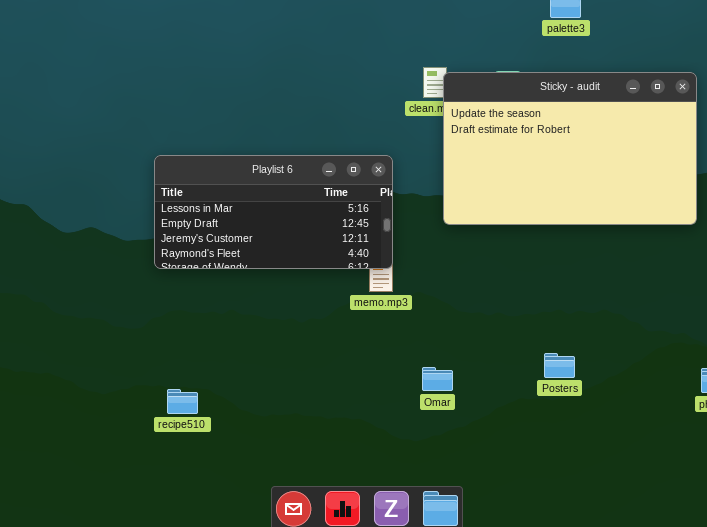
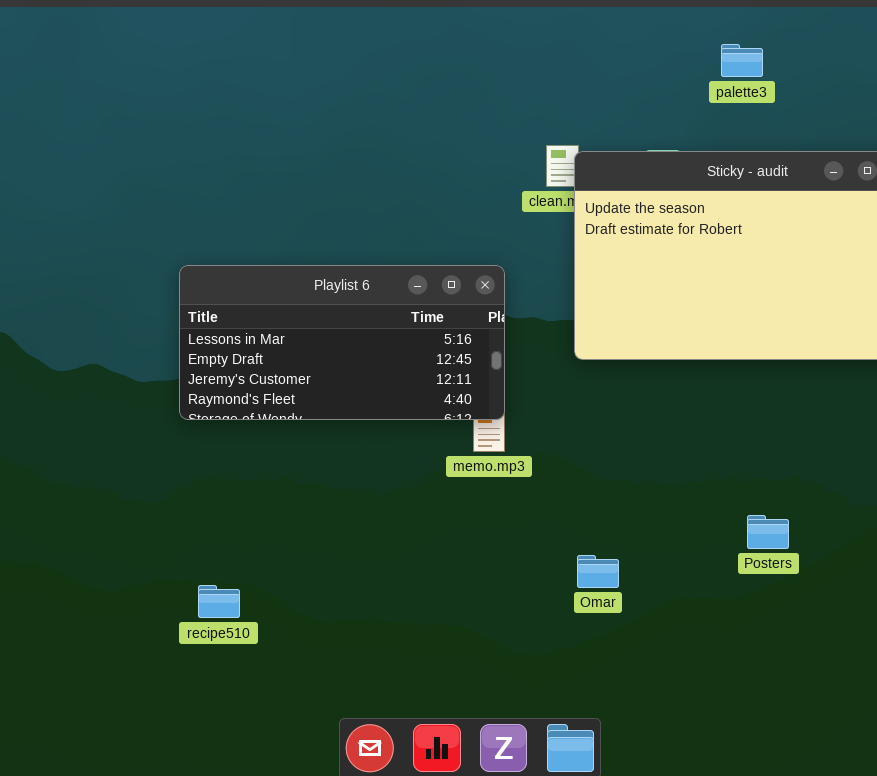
Posters: [544,353,575,378] -> [747,515,789,549], moved
Omar: [422,367,453,391] -> [577,555,619,588], moved

